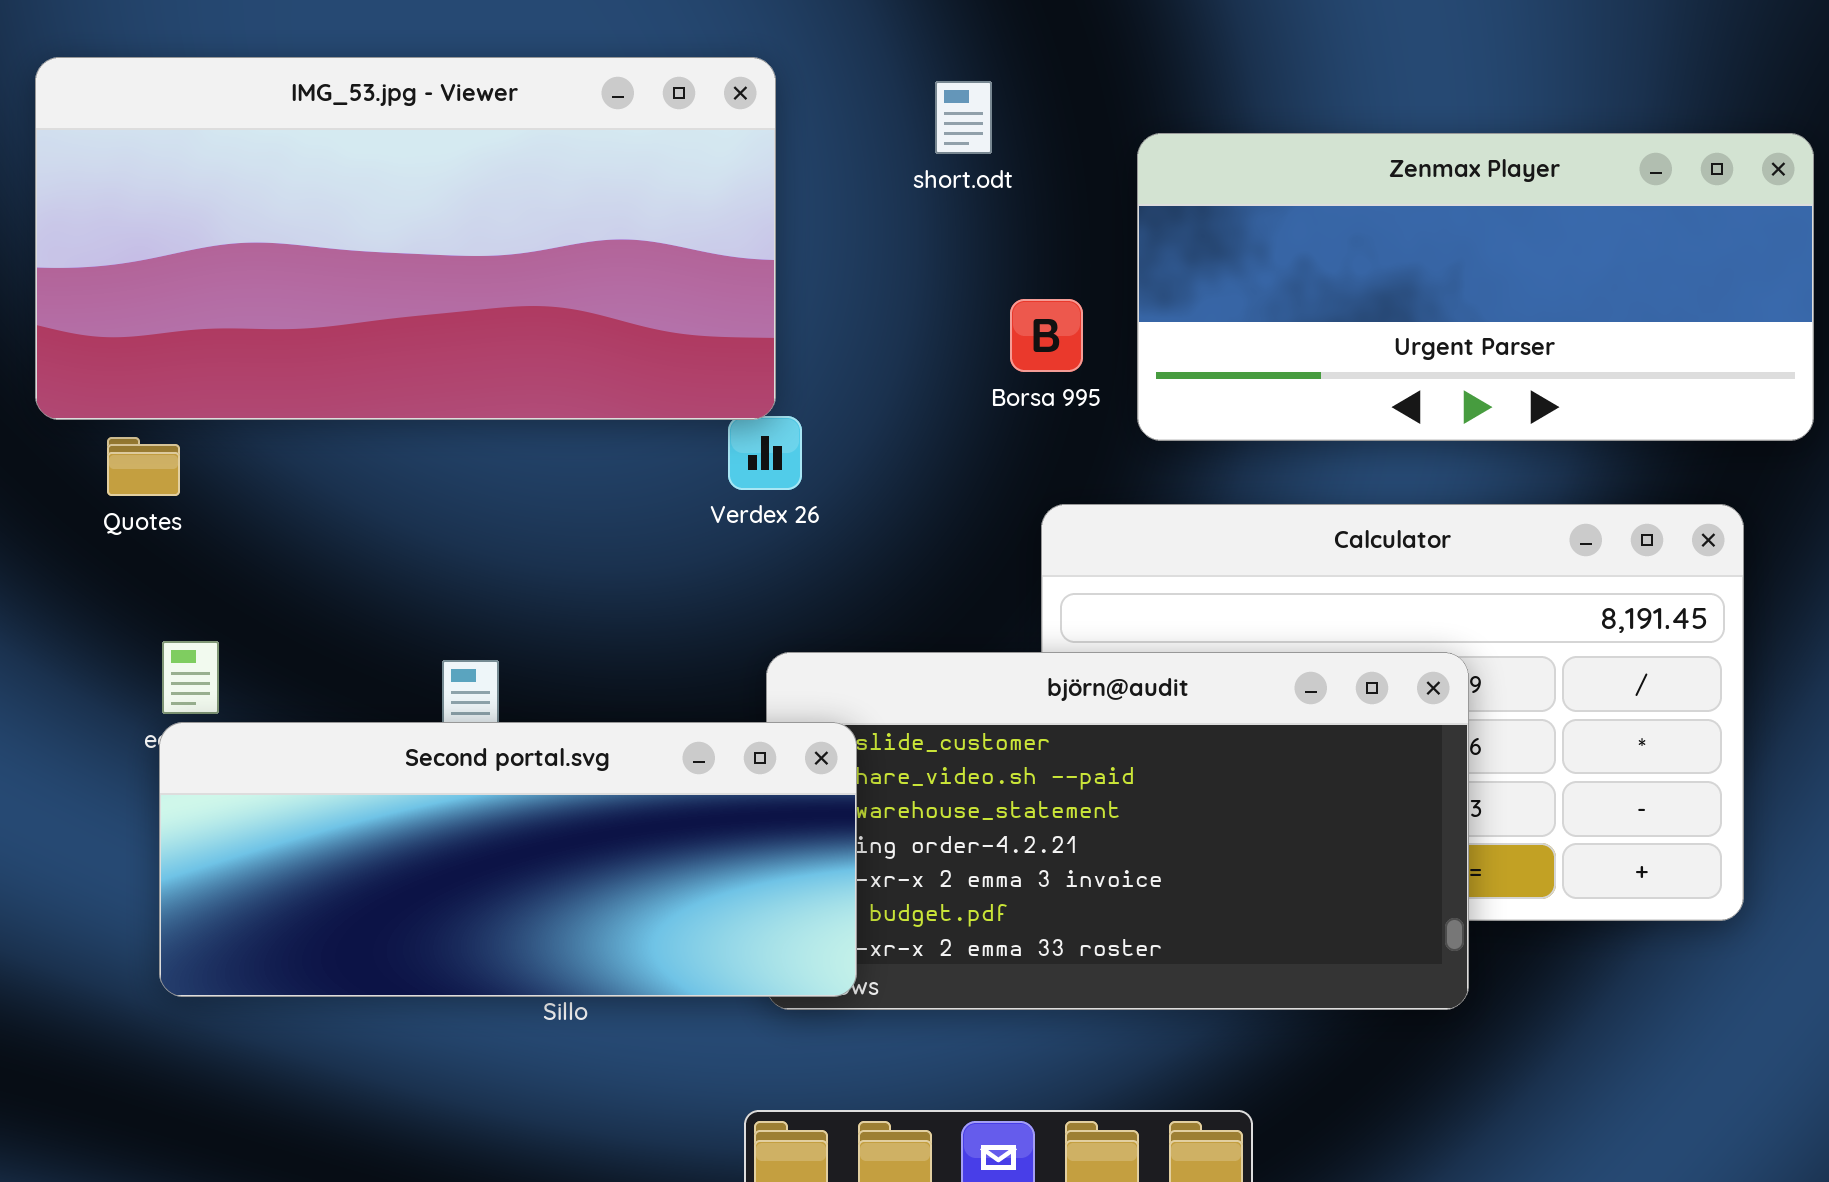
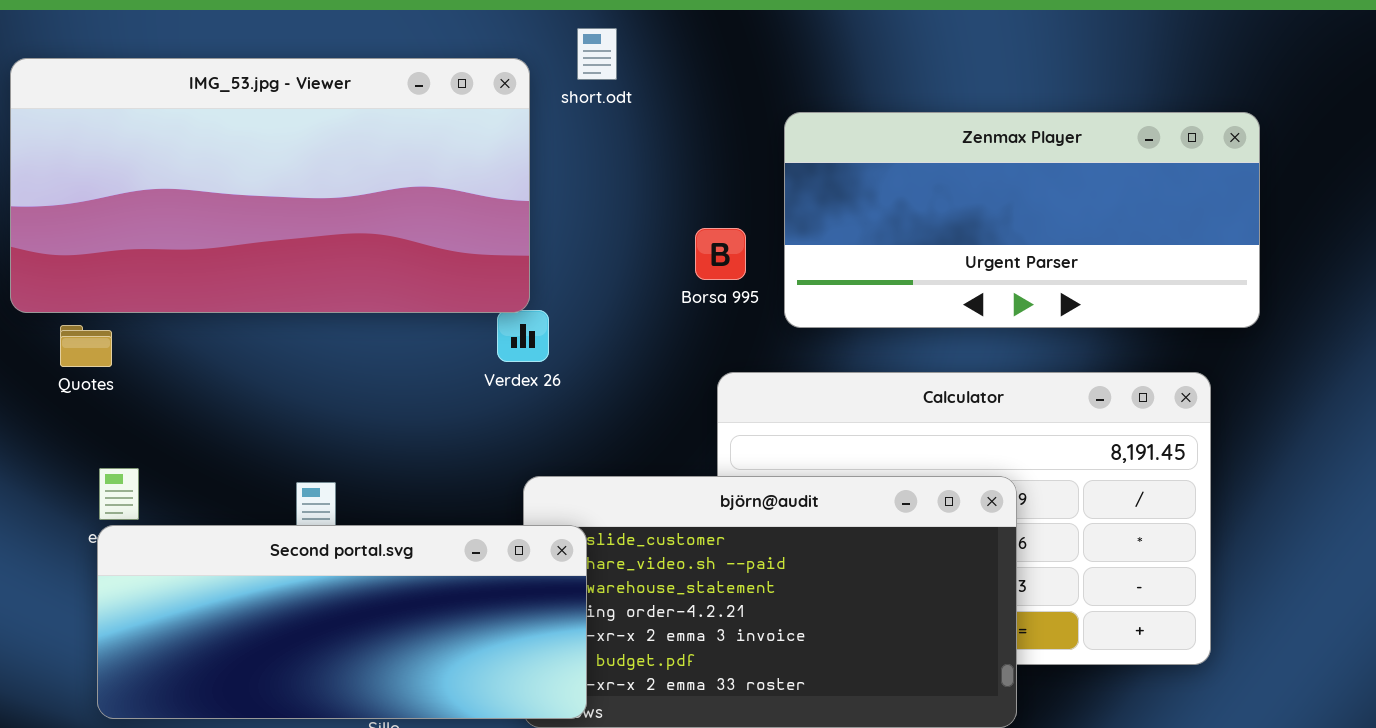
short.odt: [935,81,992,154] -> [577,28,617,80], moved

